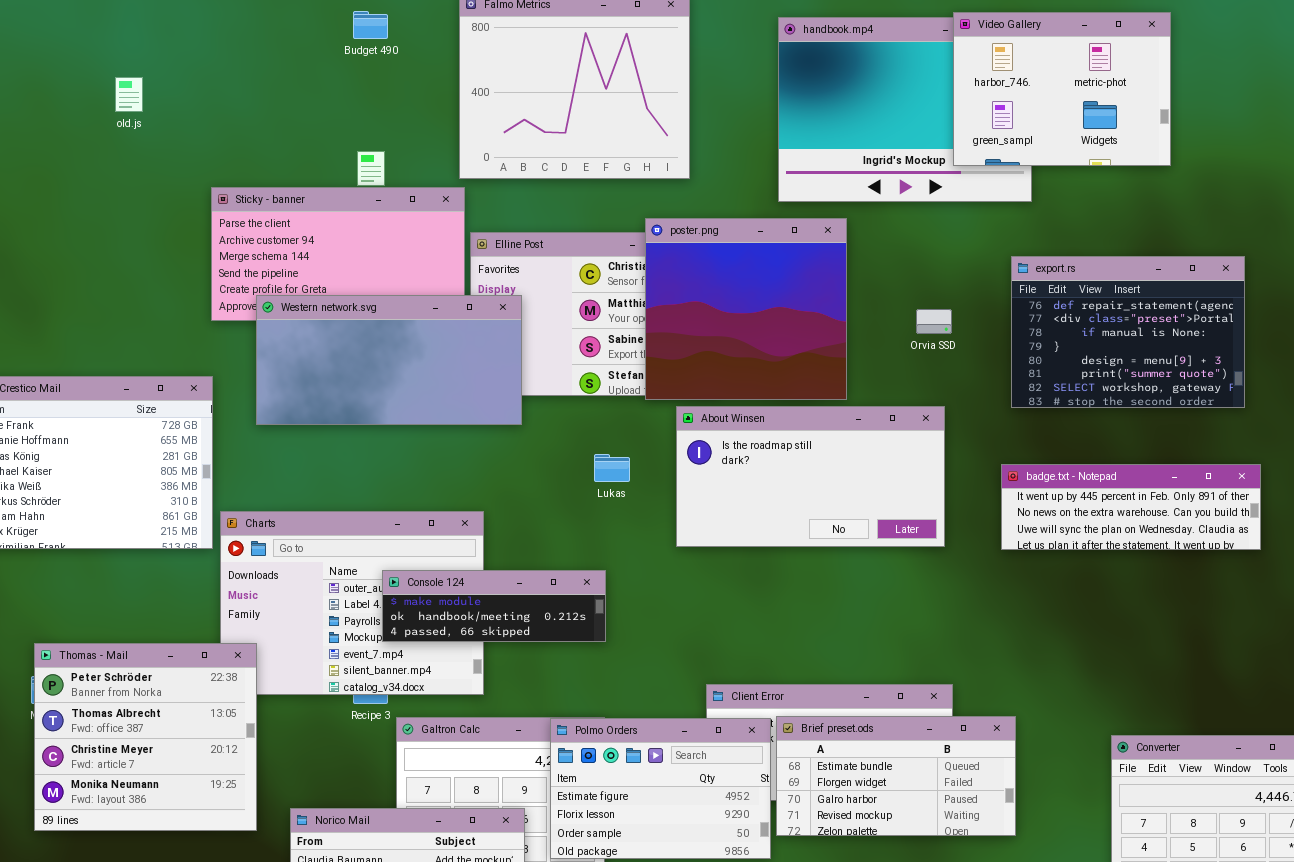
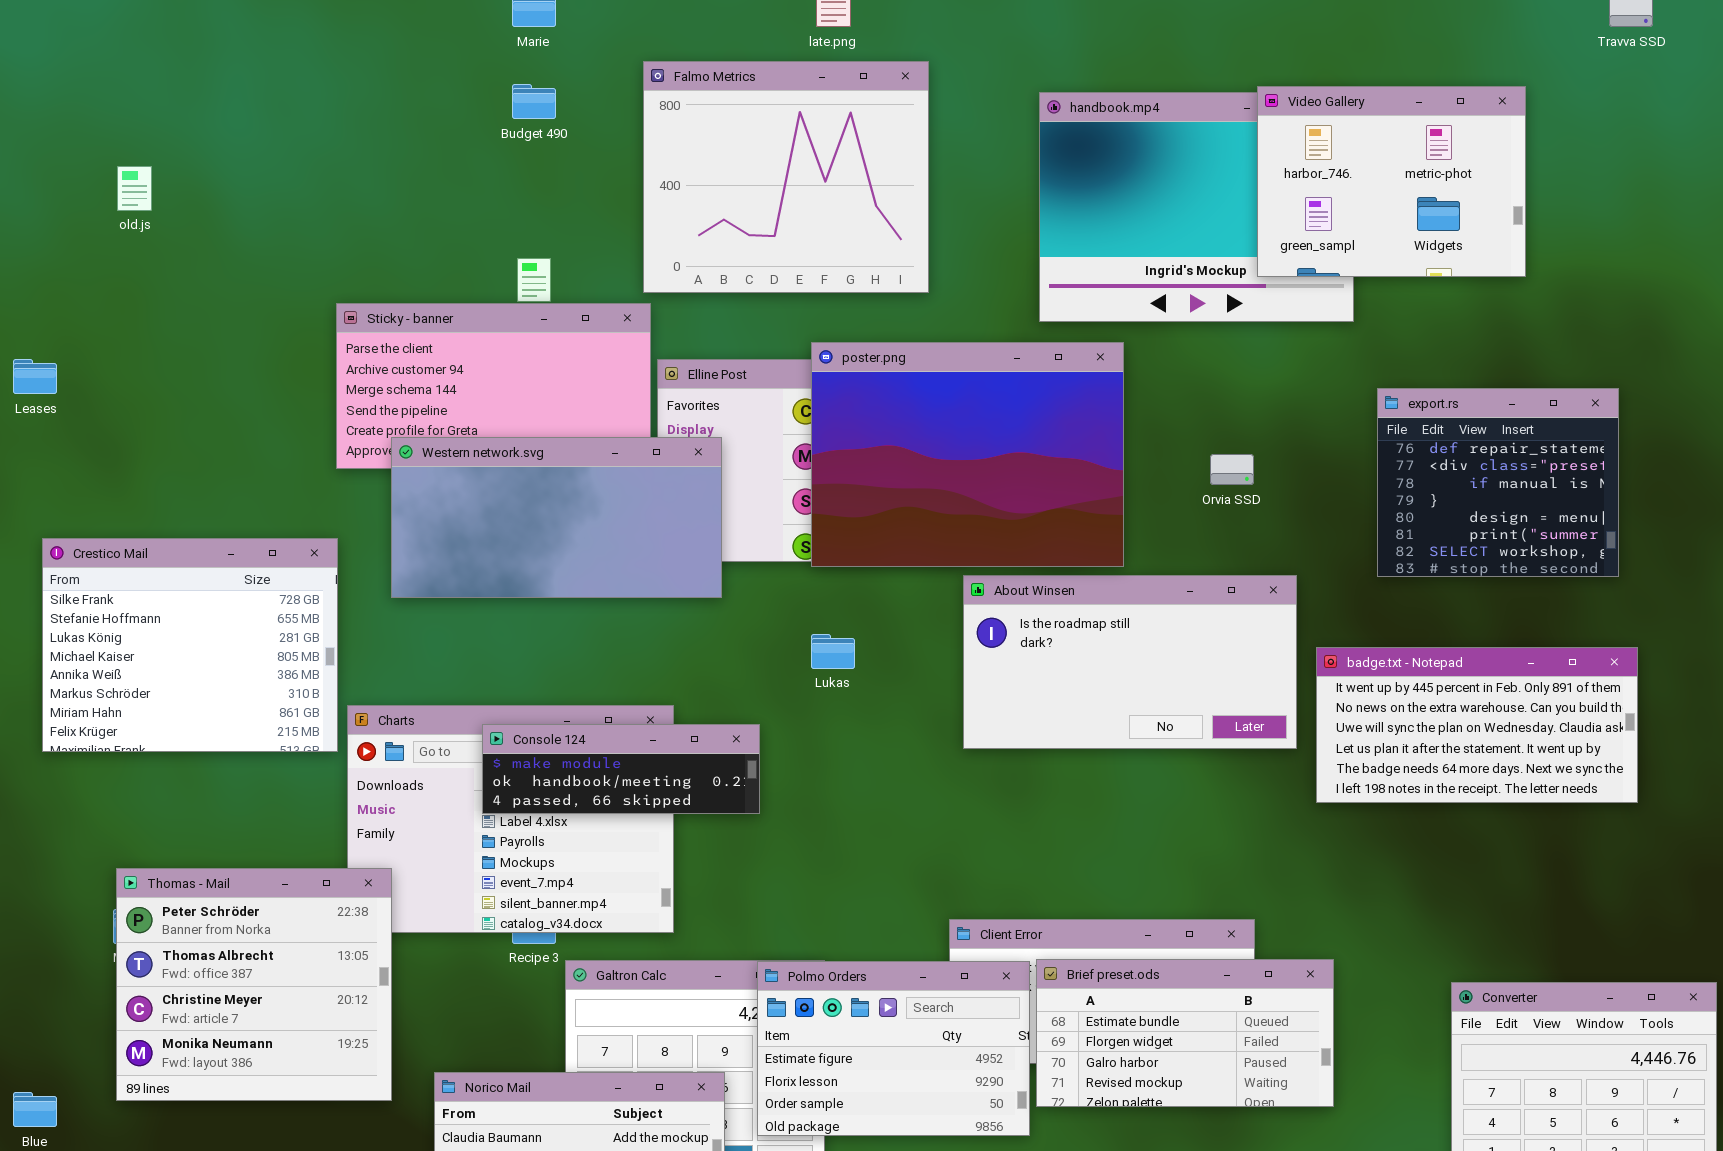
old.js: [115,77,143,112] -> [117,166,152,211], moved
poster.png: [645,218,847,400] -> [811,342,1124,567], resized
export.rs: [1011,256,1245,408] -> [1377,388,1619,577], resized
About Winsen: [676,406,945,547] -> [963,575,1297,749], moved
badge.txt - Notepad: [1001,464,1261,550] -> [1316,647,1638,803], resized
Console 124: [382,570,606,642] -> [482,724,760,814], moved

